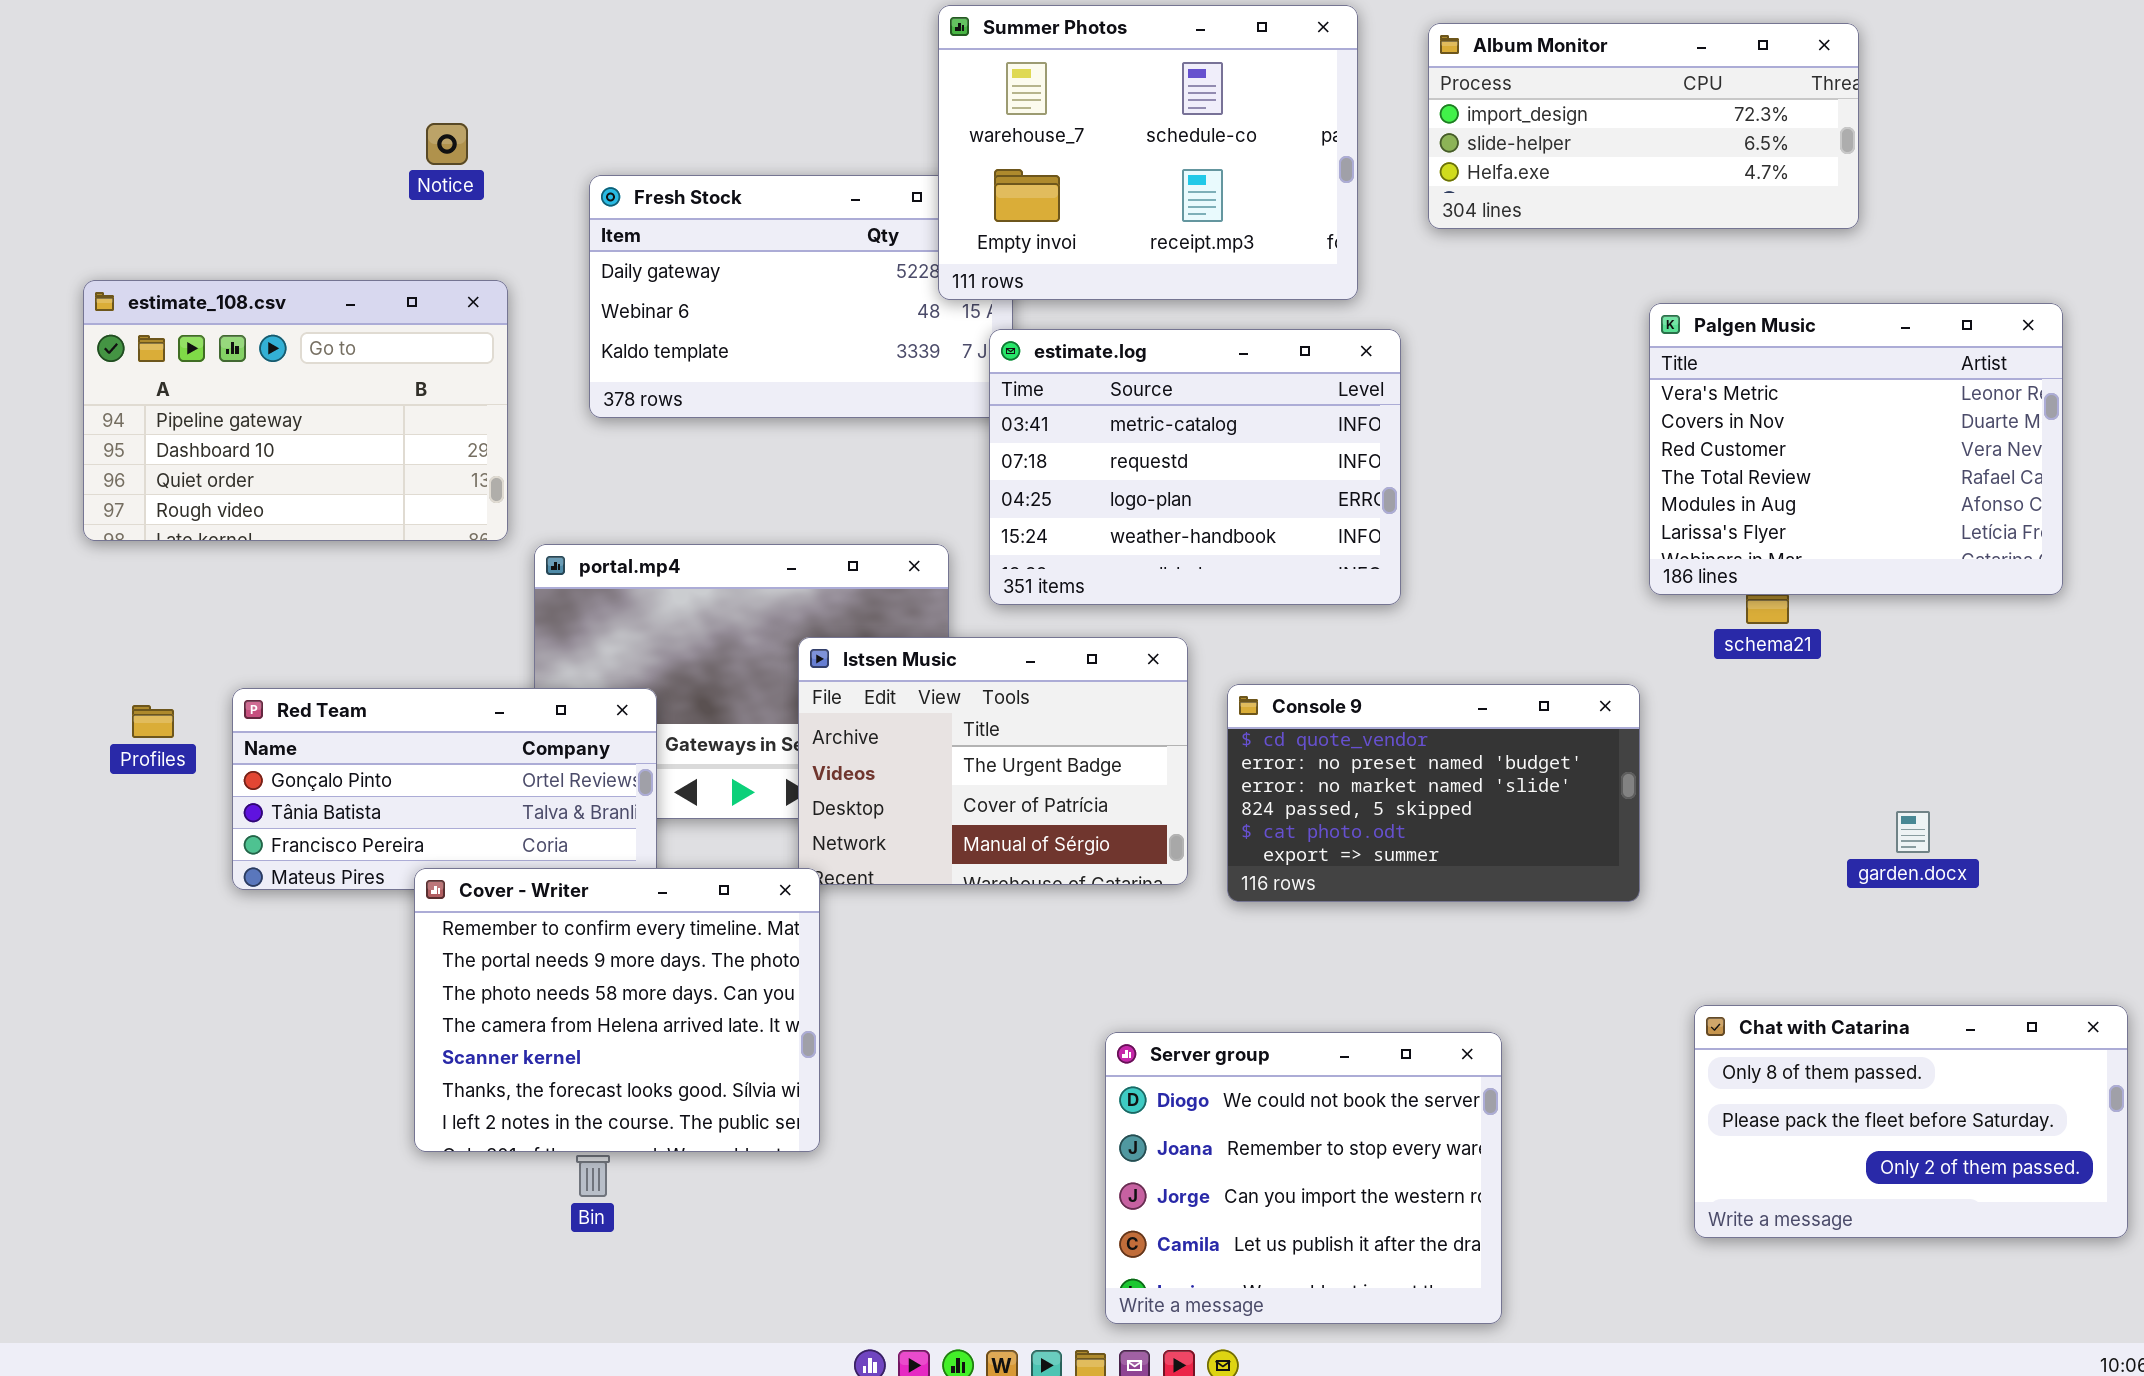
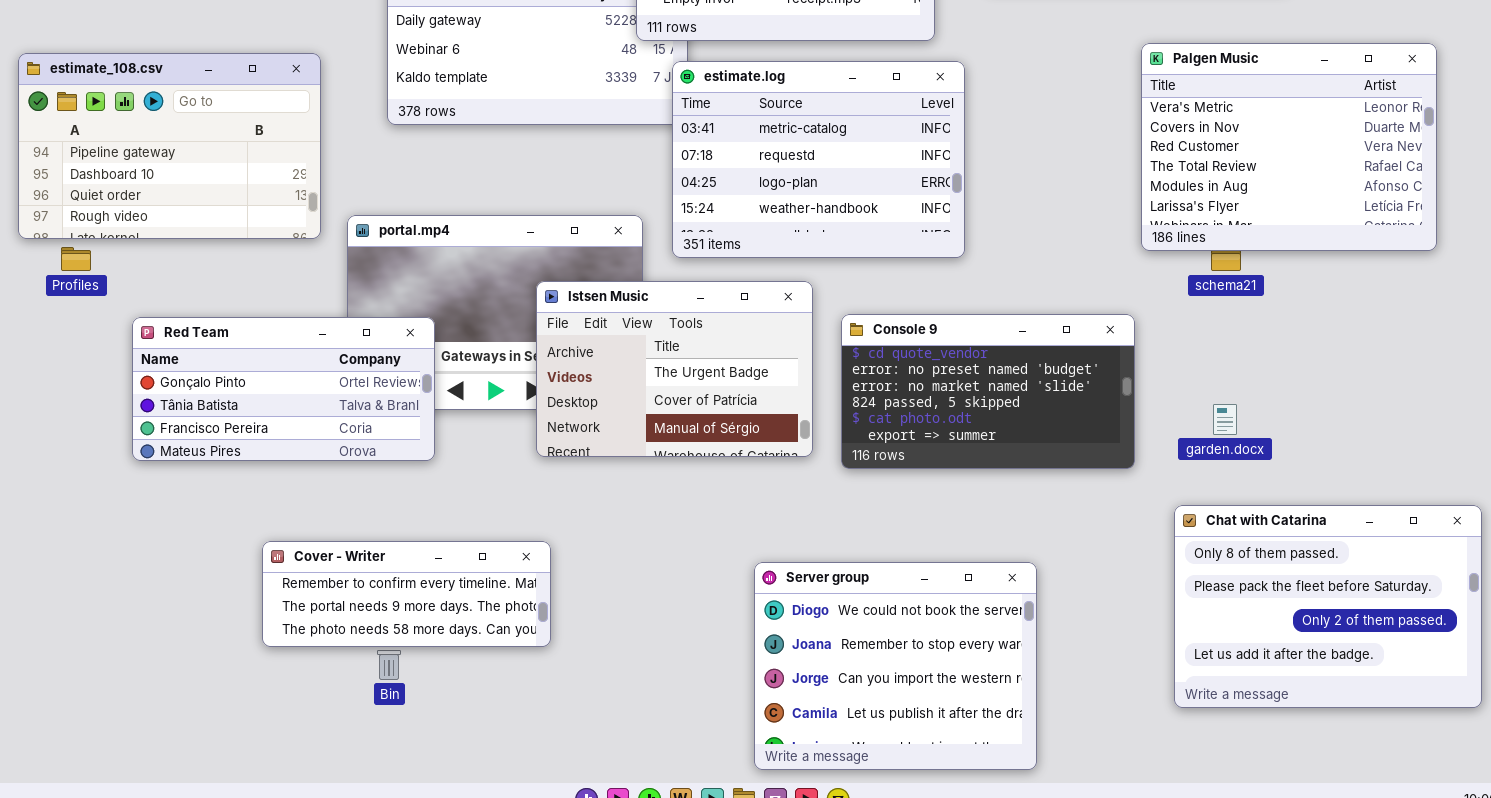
estimate_108.csv: [83,280,508,541] -> [18,53,321,239], moved
Profiles: [132,705,174,738] -> [61,247,91,271], moved
garden.docx: [1896,811,1930,853] -> [1213,404,1237,435], moved
Cover - Writer: [414,868,820,1152] -> [262,541,551,647], resized
Chat with Catarina: [1694,1005,2128,1238] -> [1174,505,1482,708], resized

